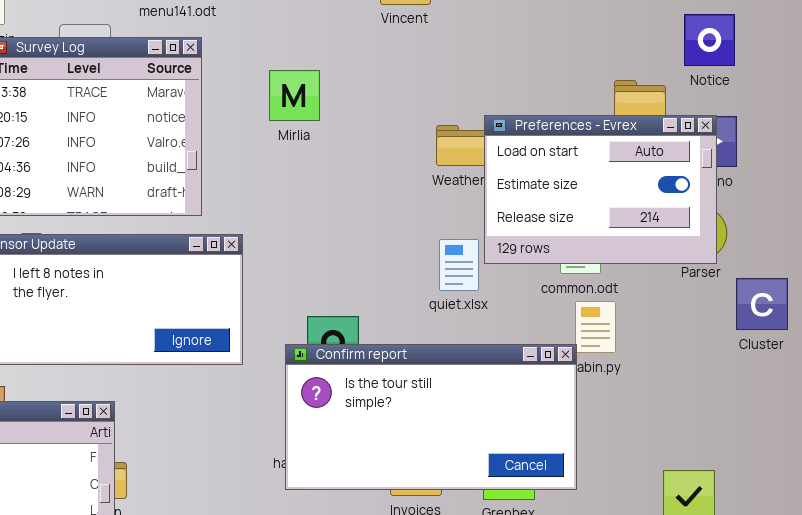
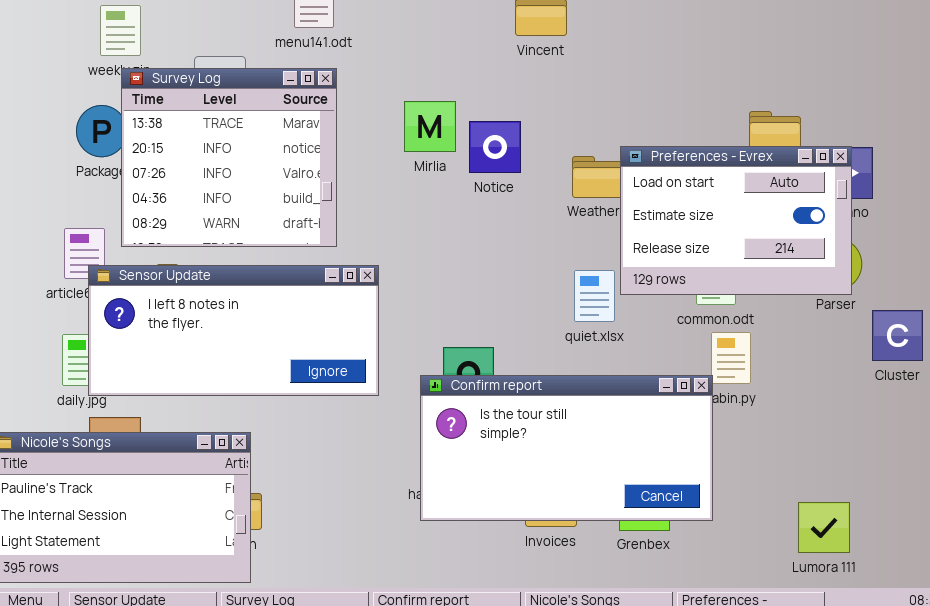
Notice: [684,14,735,66] -> [469,121,521,173], moved

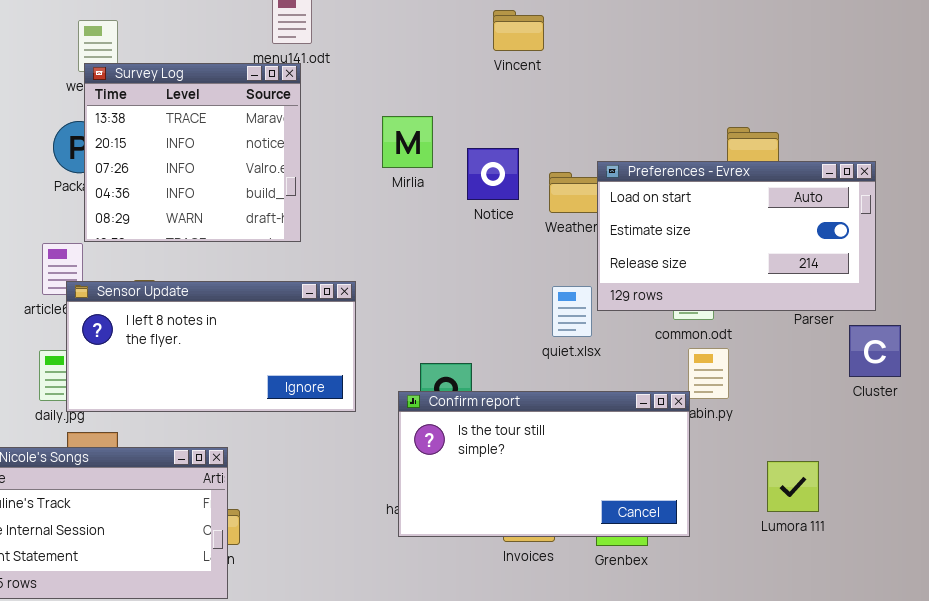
Survey Log: [121,68,337,247] -> [84,63,301,242], moved
Notice: [469,121,521,173] -> [467,148,519,200], moved
Preferences - Evrex: [620,146,852,295] -> [597,161,876,311], resized
Lumora 111: [798,502,850,553] -> [767,461,819,512], moved

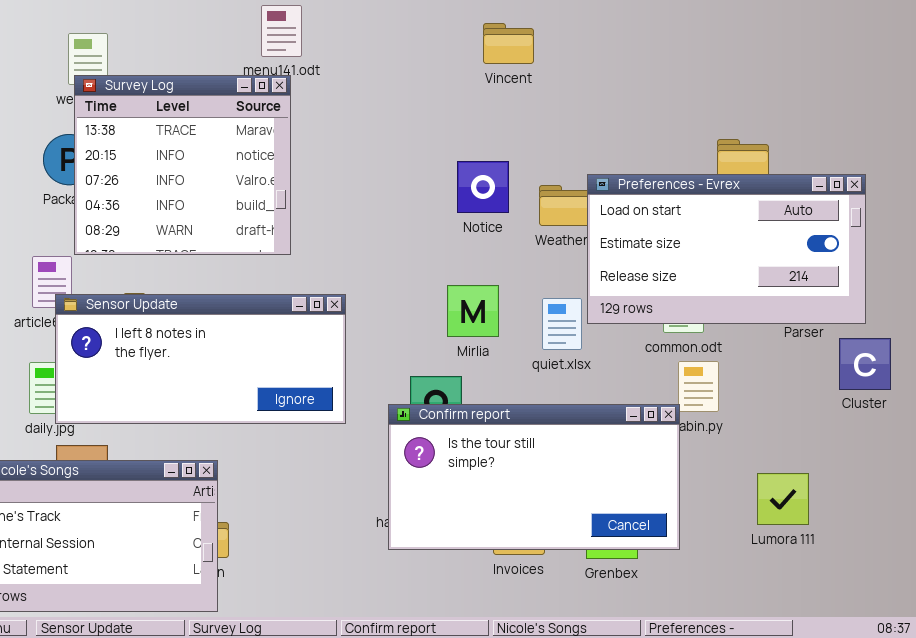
Mirlia: [382,116,433,168] -> [447,285,499,337], moved

